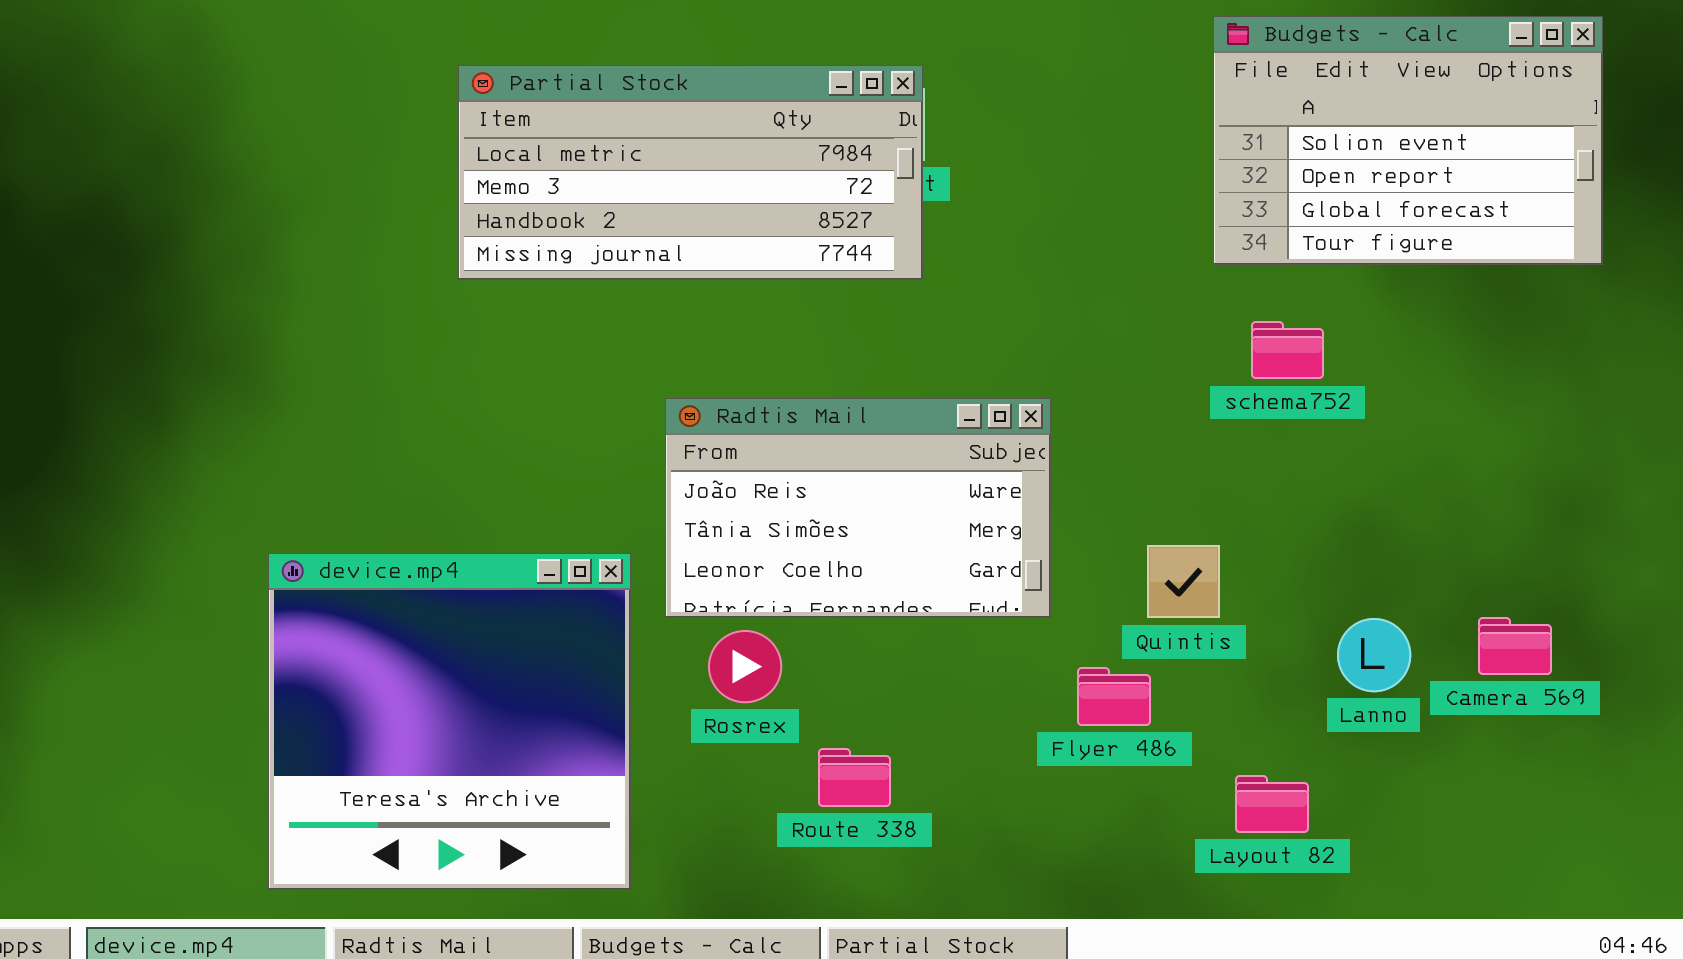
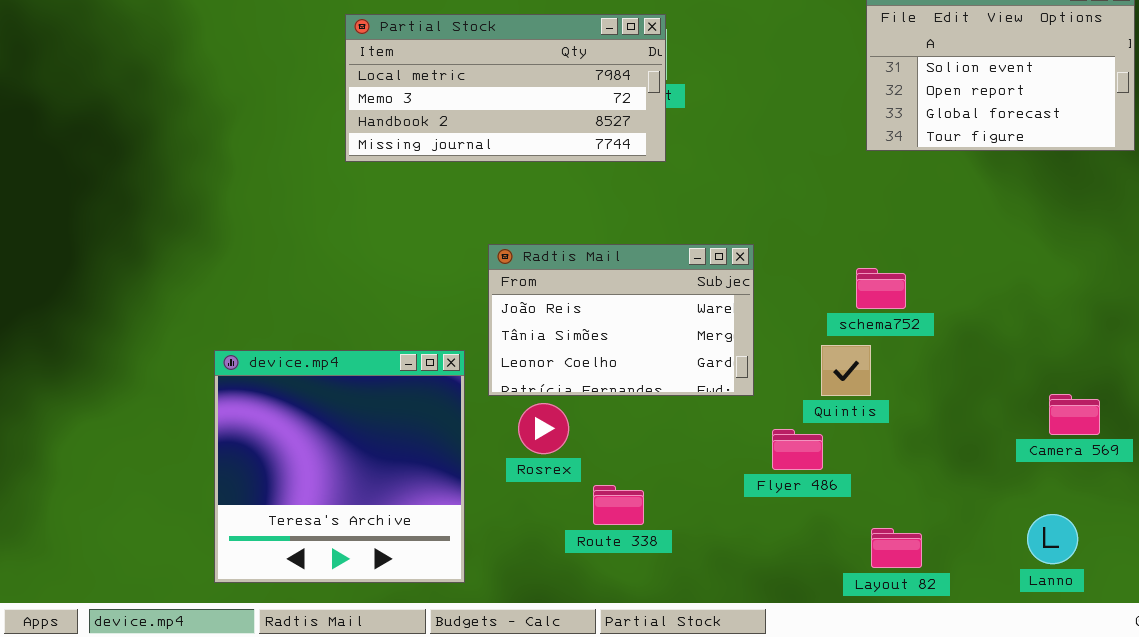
schema752: [1251,321,1324,379] -> [856,268,906,309], moved
Lanno: [1337,618,1411,692] -> [1027,514,1078,564], moved
Layout 82: [1235,775,1309,833] -> [871,528,922,568], moved

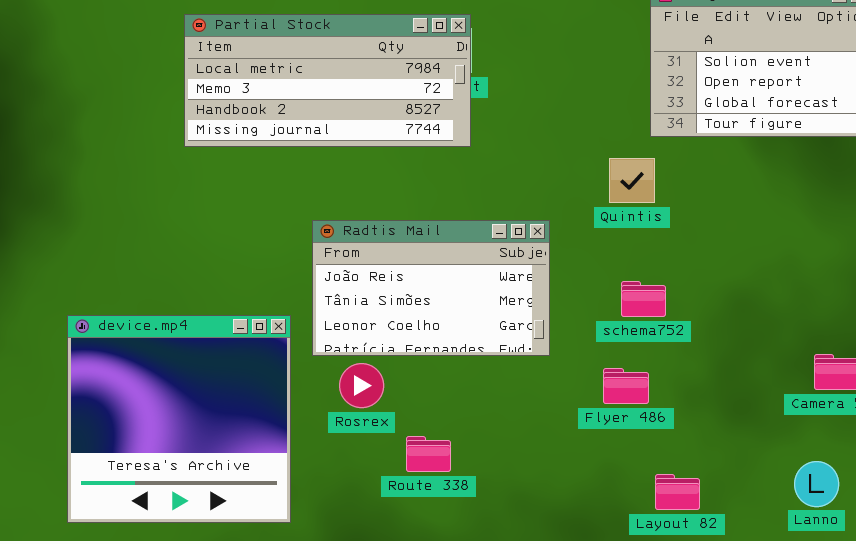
schema752: [856,268,906,309] -> [621,281,666,317], moved
Quintis: [821,345,871,396] -> [609,158,655,203], moved
Flyer 486: [772,429,823,470] -> [603,368,649,404], moved

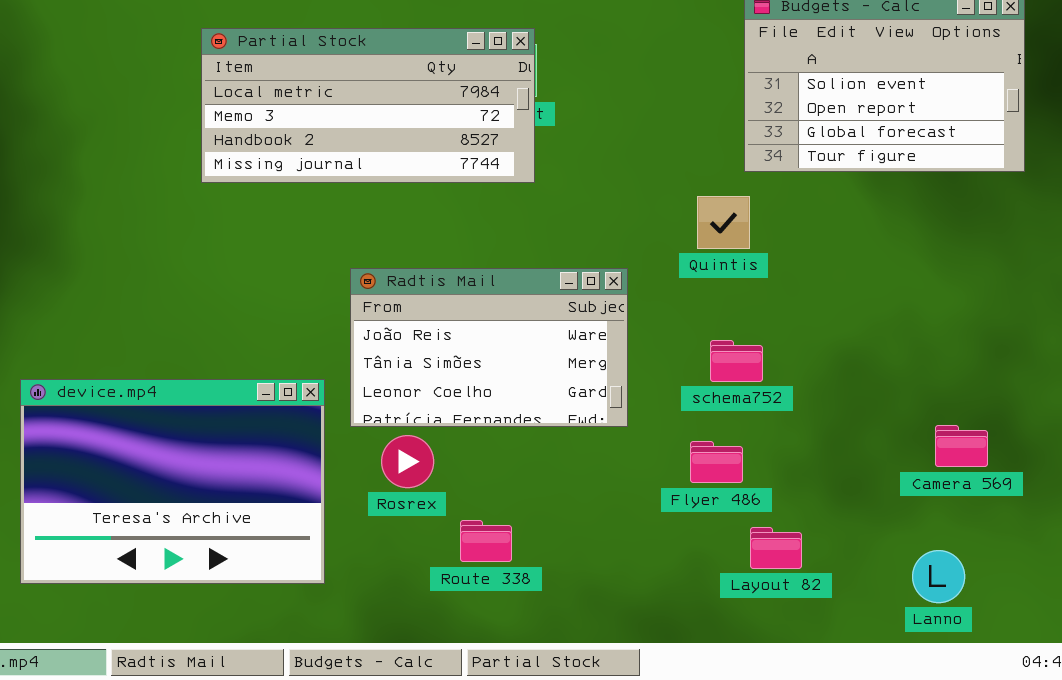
device.mp4: [67,315,291,523] -> [20,379,325,584], resized
Layout 82: [655,474,700,510] -> [750,527,802,569], moved

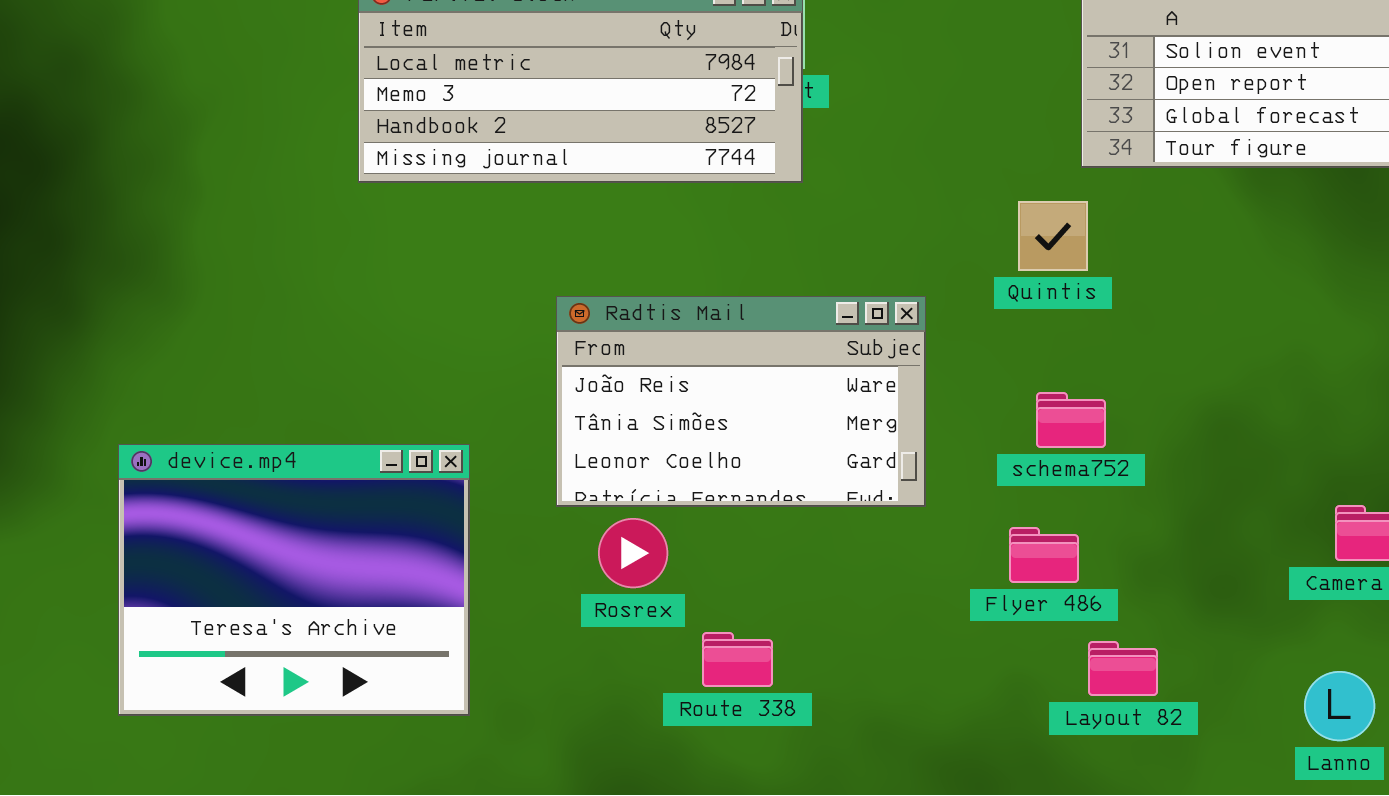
device.mp4: [20,379,325,584] -> [118,444,470,716], resized

